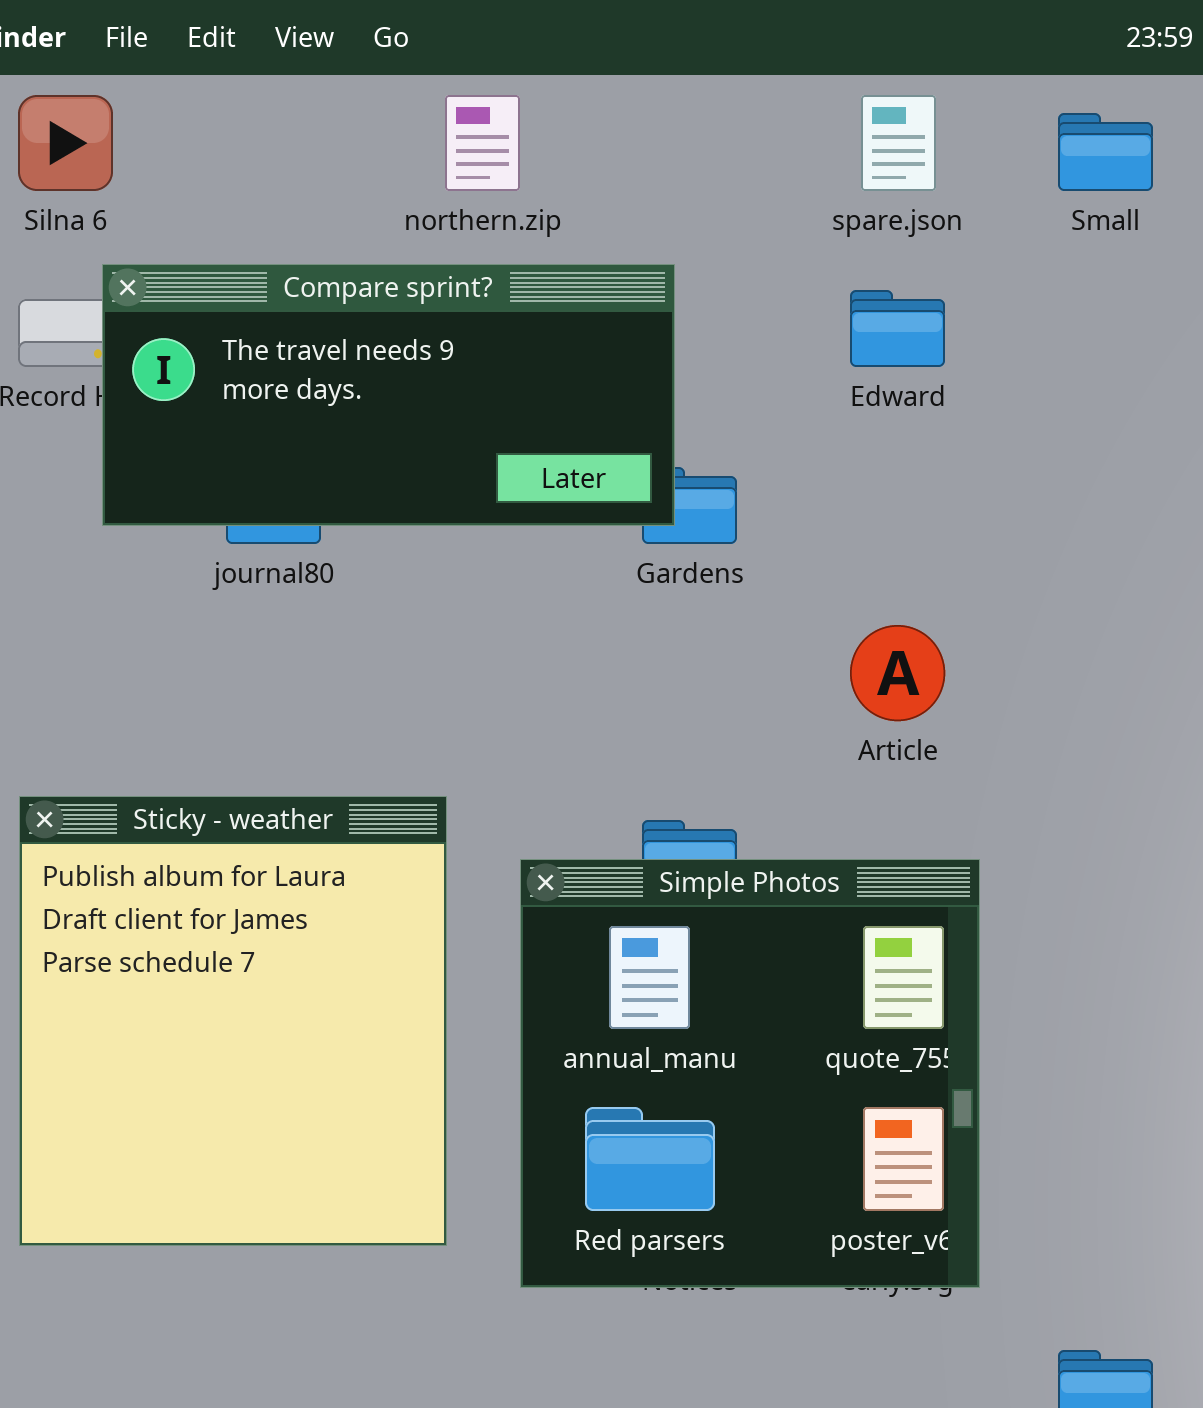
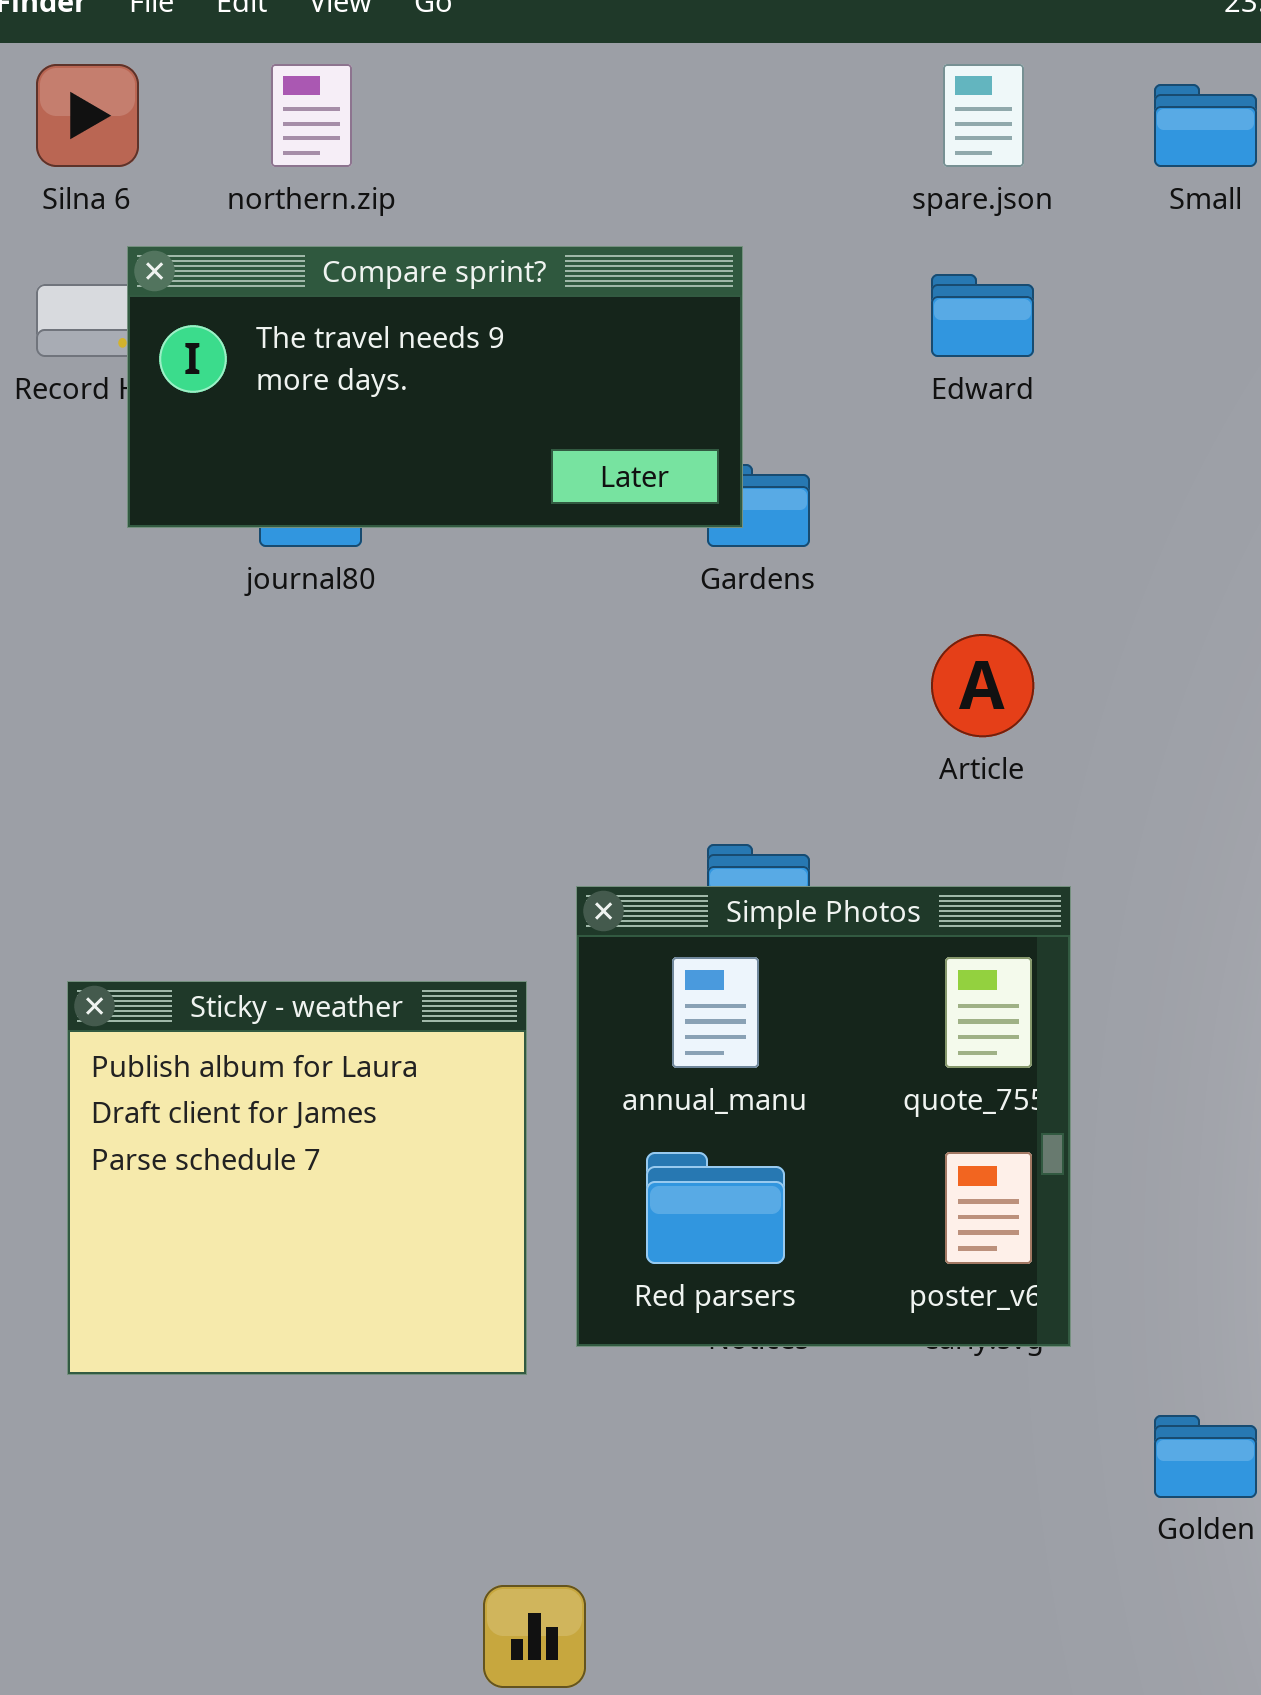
northern.zip: [445,95,520,191] -> [271,64,352,167], moved
Sticky - weather: [19,796,447,1246] -> [67,981,527,1375], moved, resized

